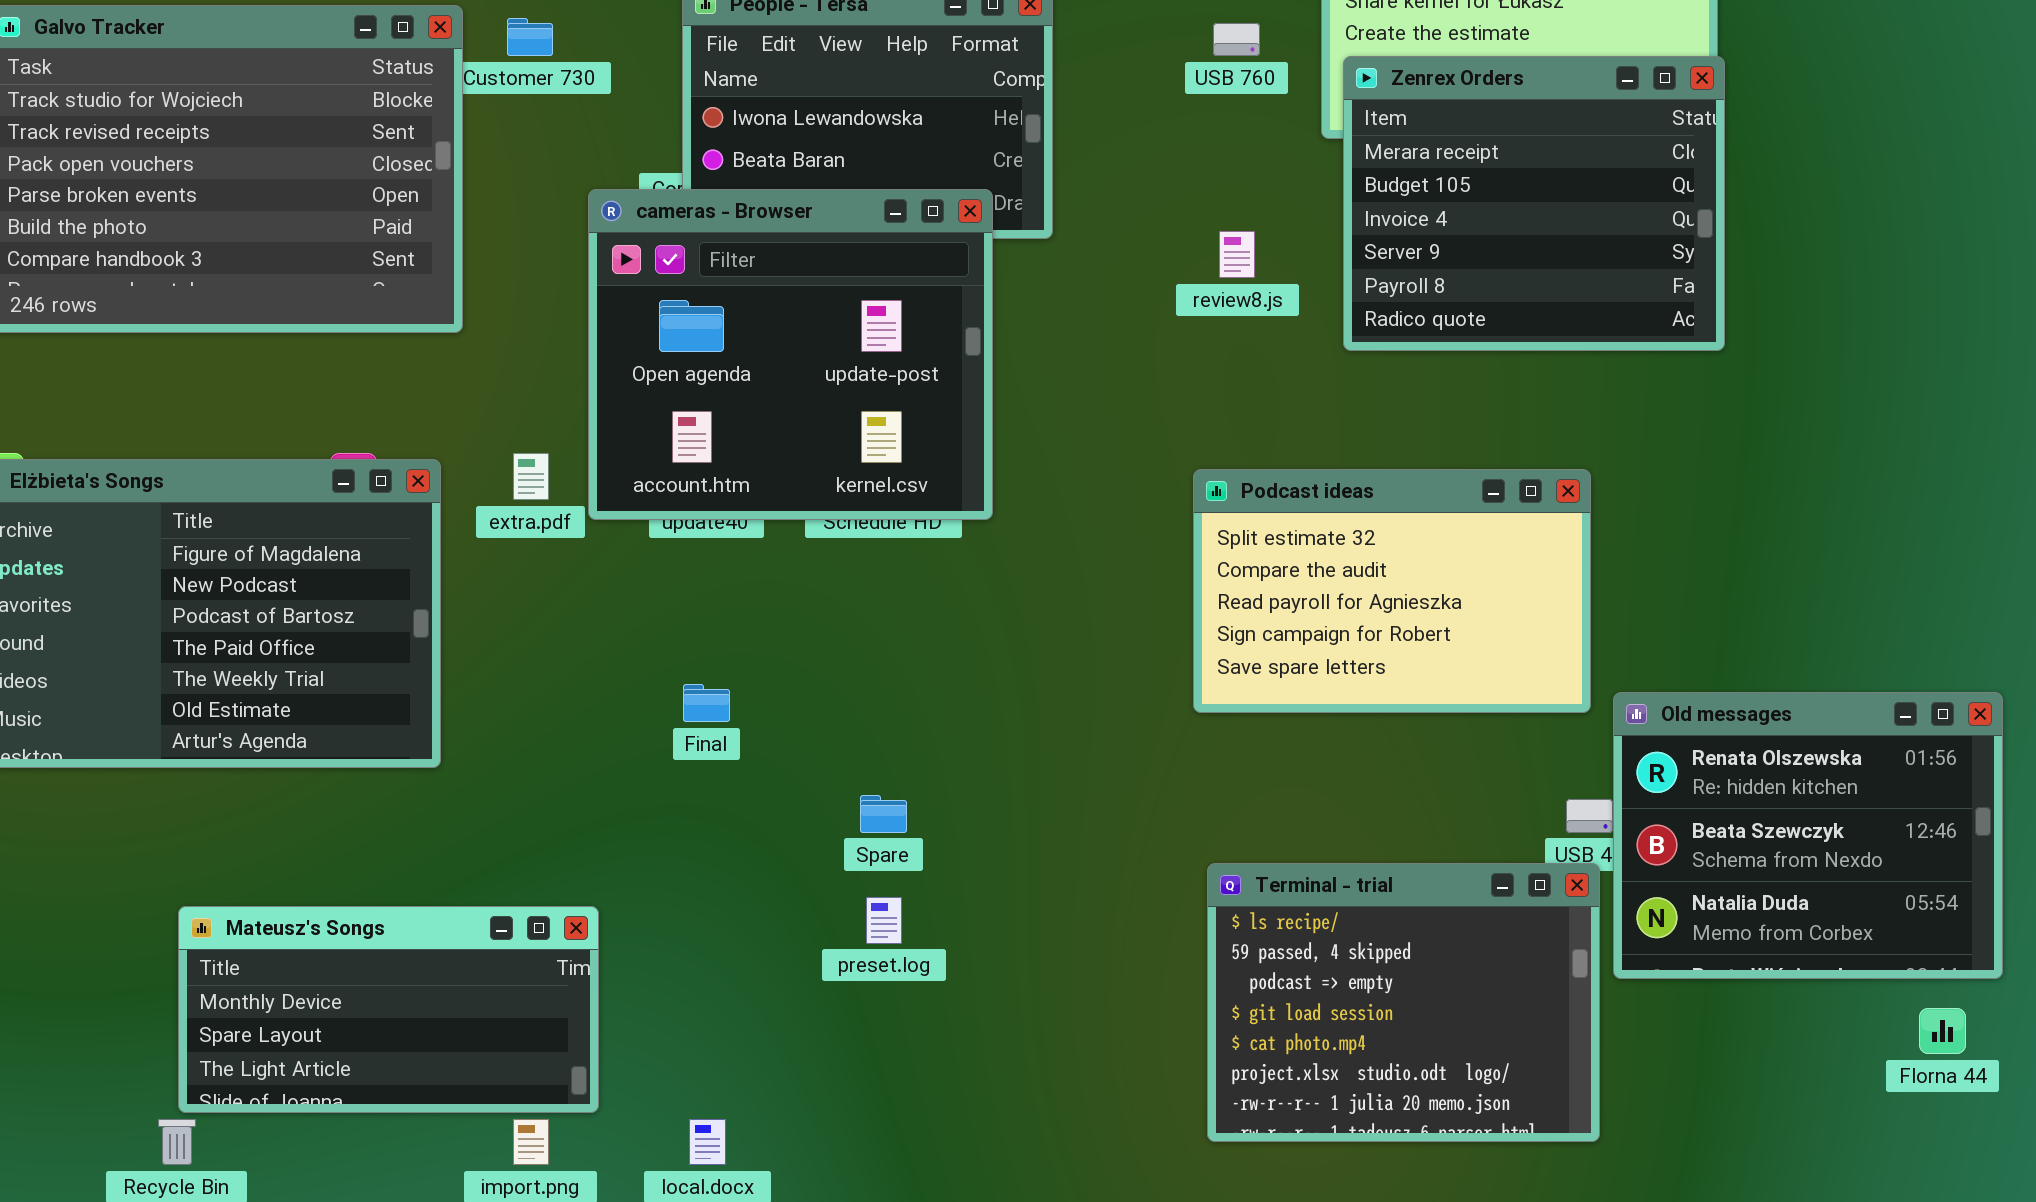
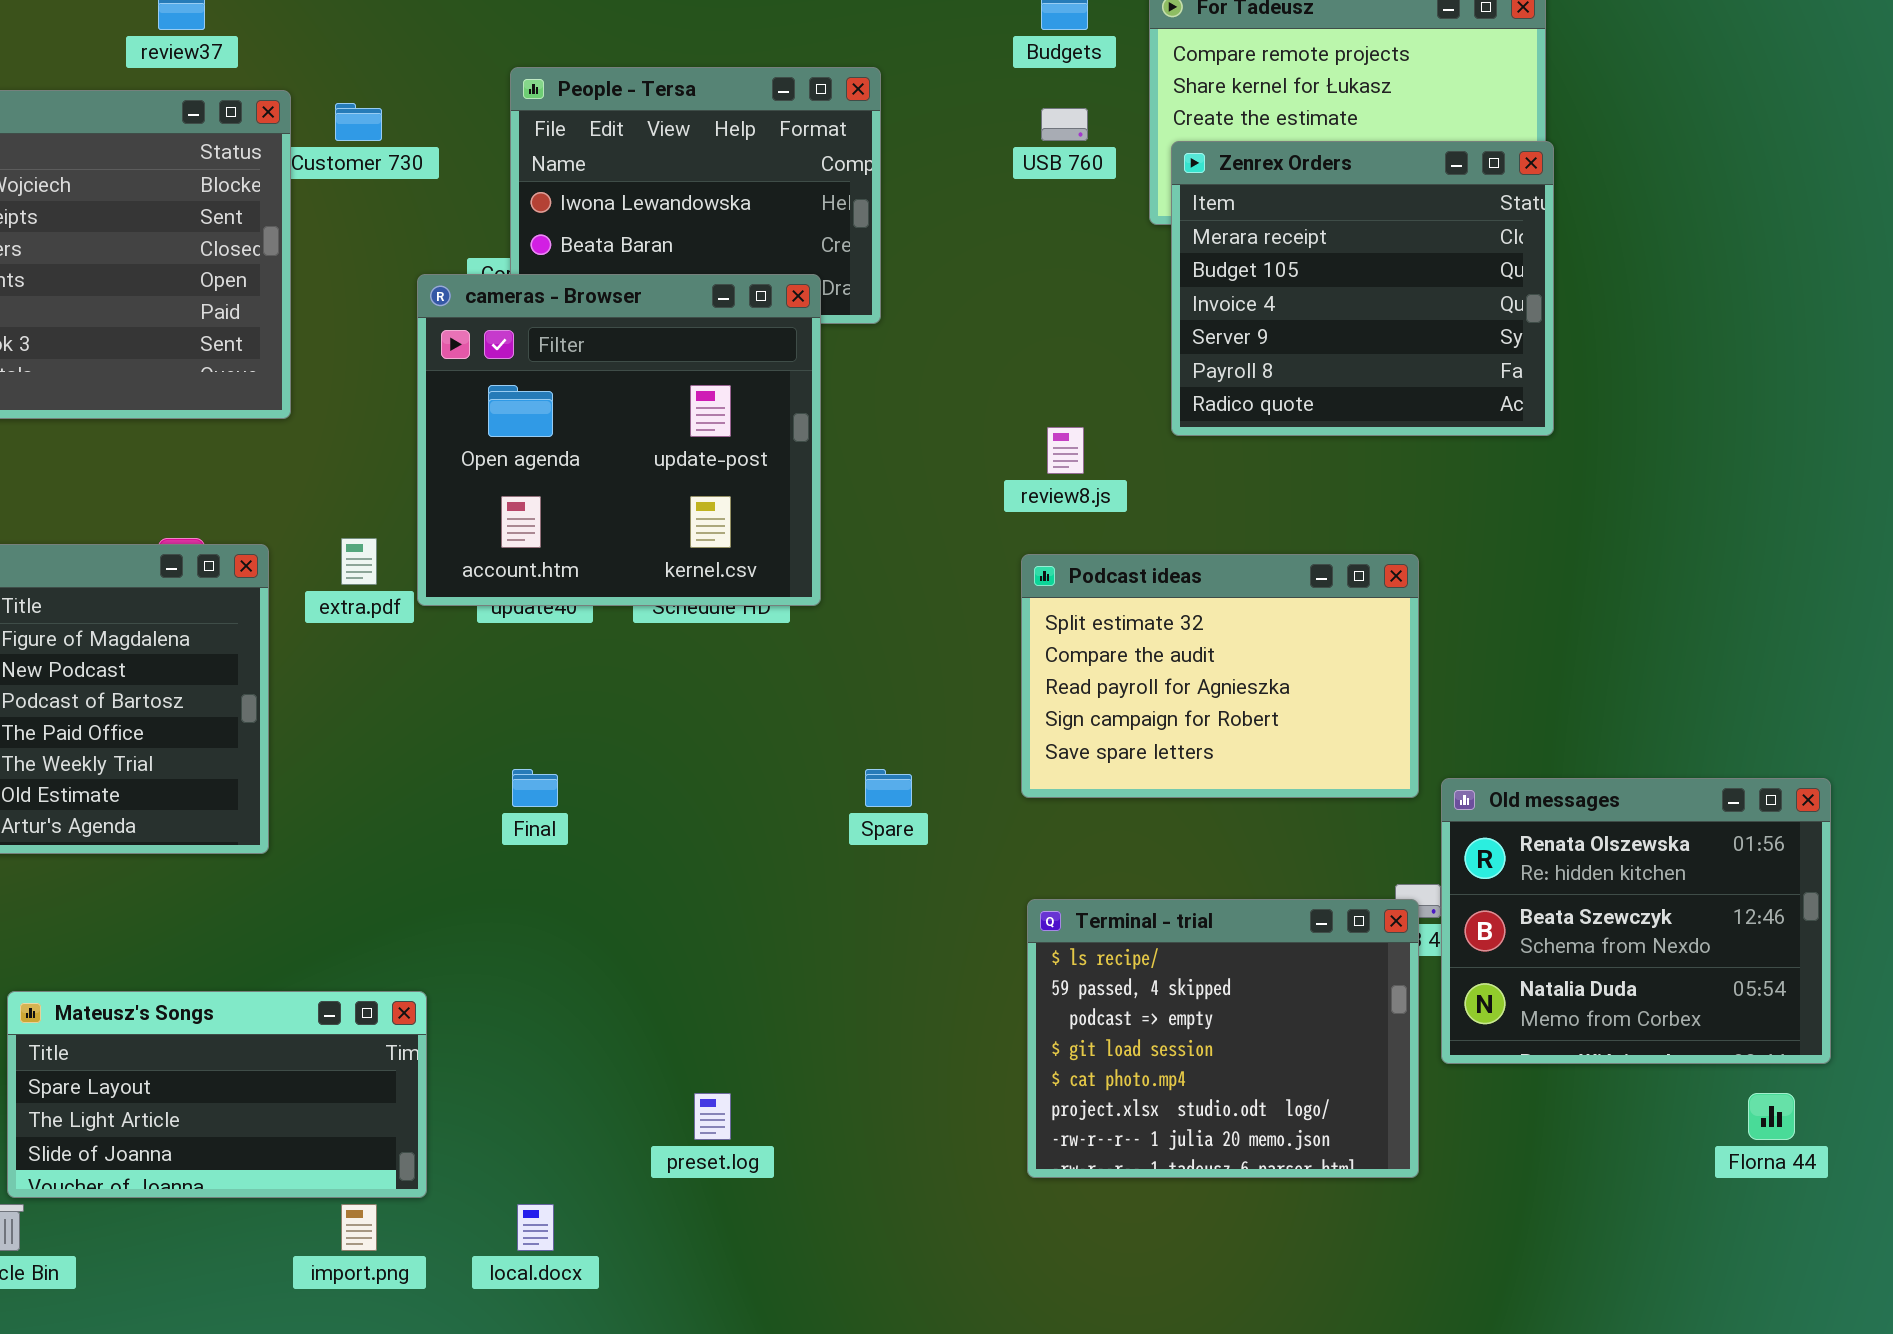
review8.js: [1219,231,1255,278] -> [1047,427,1084,474], moved
Spare: [860,795,907,833] -> [865,769,912,807], moved
Terminal - trial: [1207,863,1600,1142] -> [1027,899,1419,1178], moved
preset.log: [866,897,902,944] -> [694,1093,731,1140], moved
Mateusz's Songs: [178,906,599,1113] -> [7,991,427,1198], scrolled down 1 row

